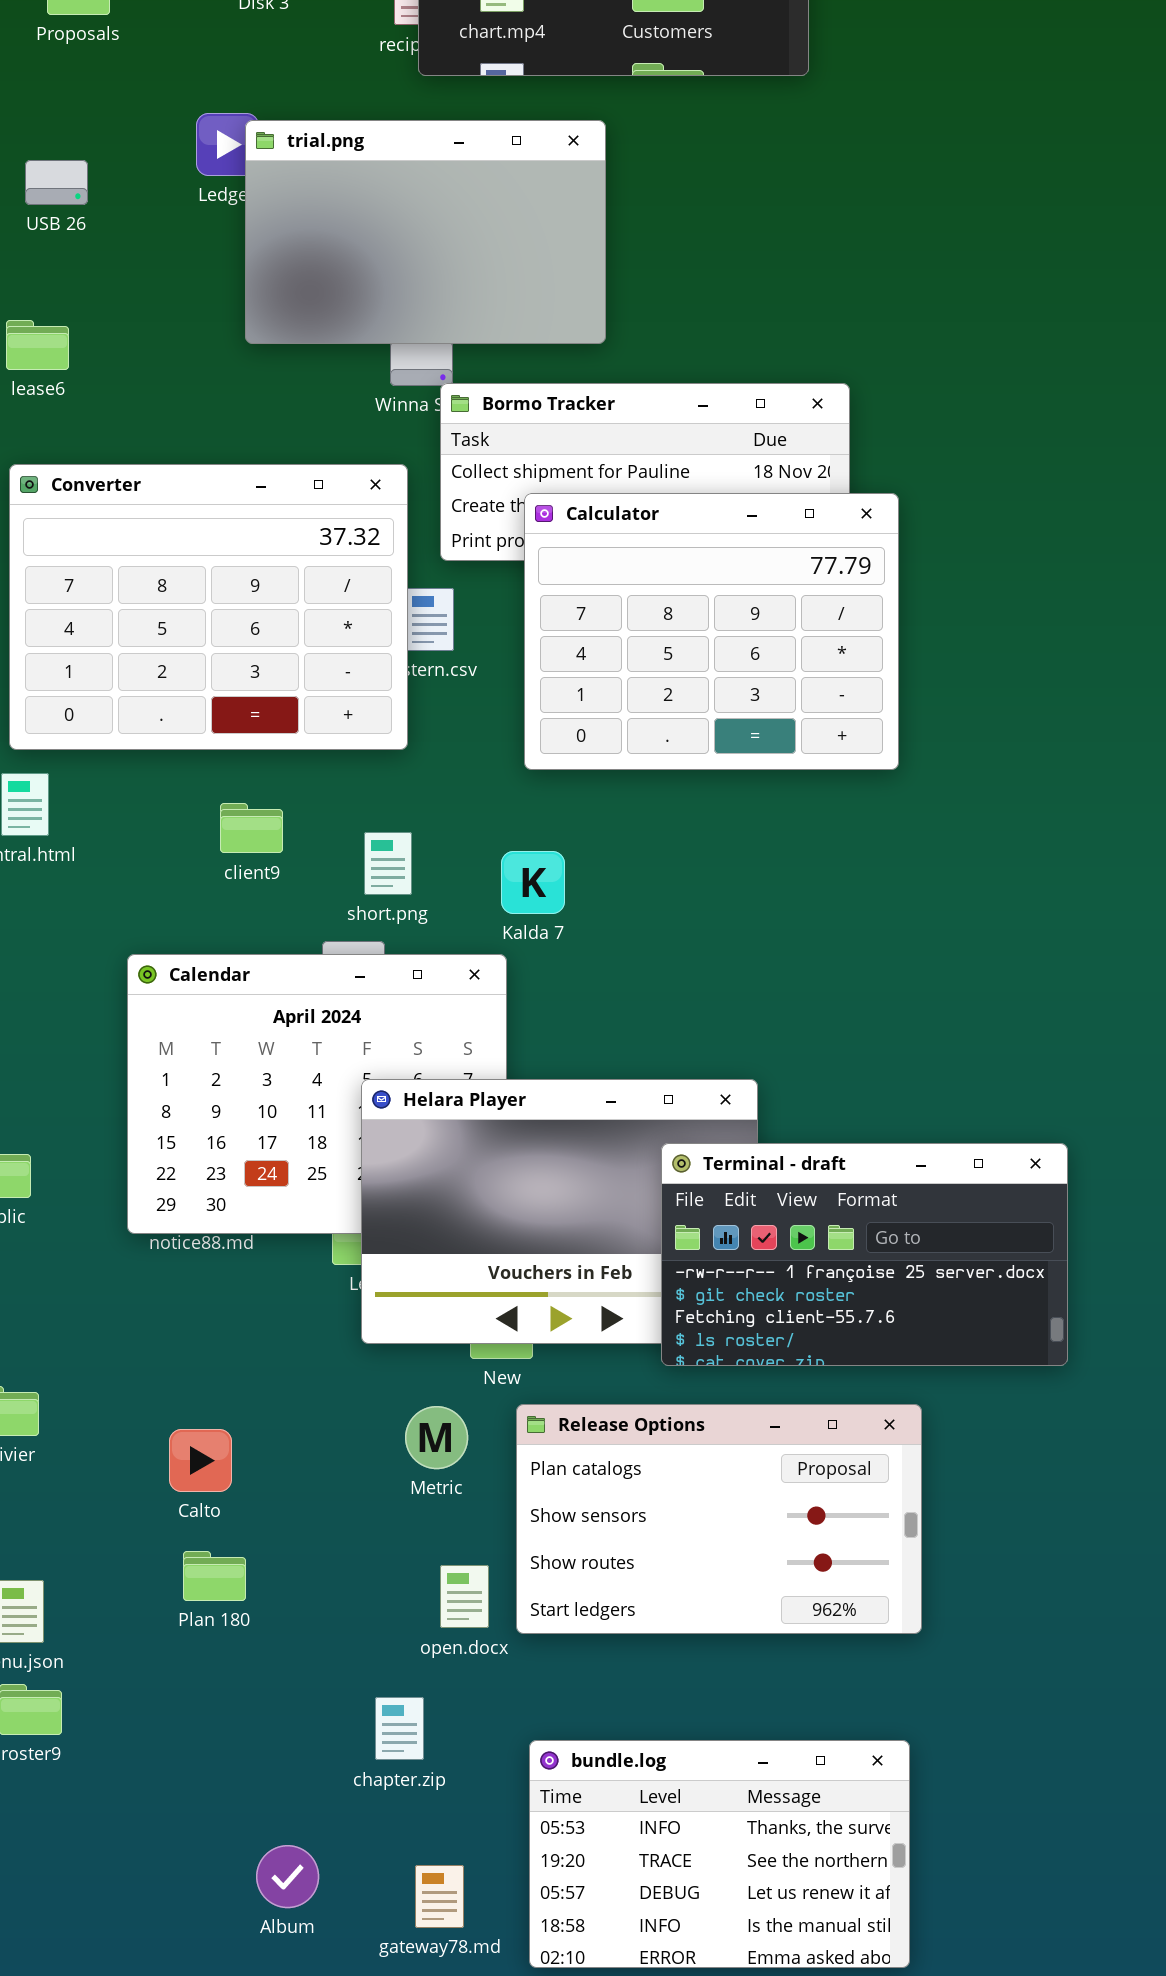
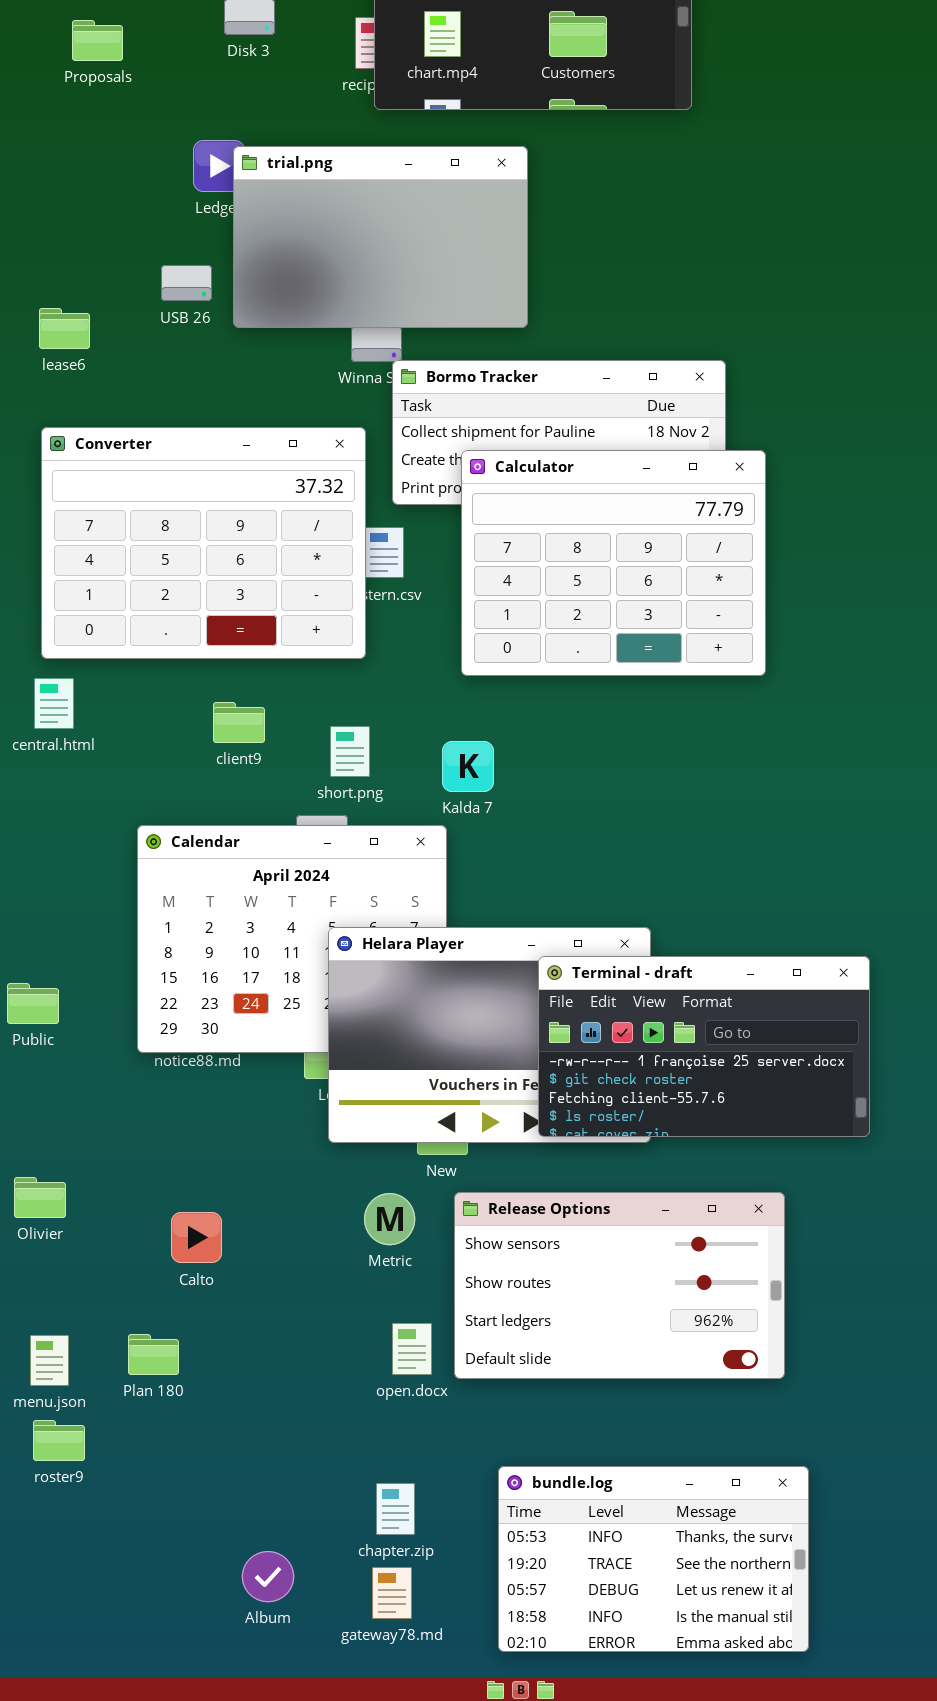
USB 26: [25,160,88,205] -> [161,265,212,301], moved
Terminal - draft: [661,1143,1068,1366] -> [538,956,870,1137], moved
Release Options: [516,1404,922,1634] -> [454,1192,785,1379], scrolled down 1 row
Plan 180: [183,1551,246,1601] -> [128,1334,179,1375], moved
chapter.zip: [375,1697,424,1760] -> [376,1483,415,1535], moved
bundle.log: [529,1740,910,1968] -> [498,1466,809,1652], moved

